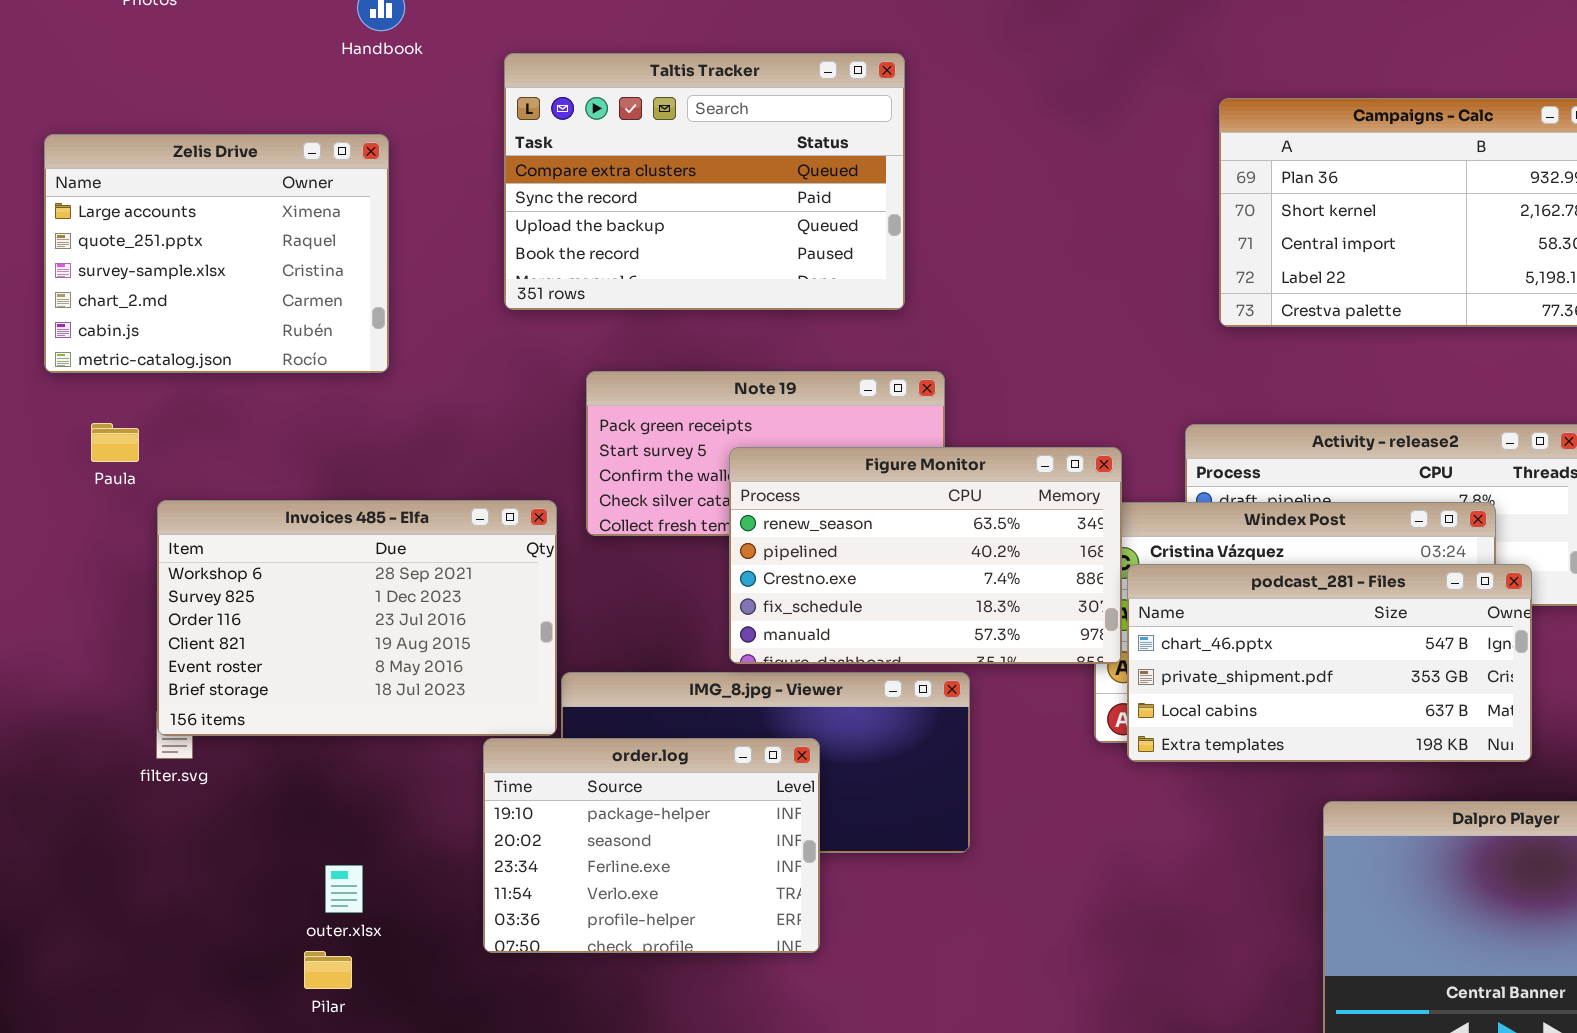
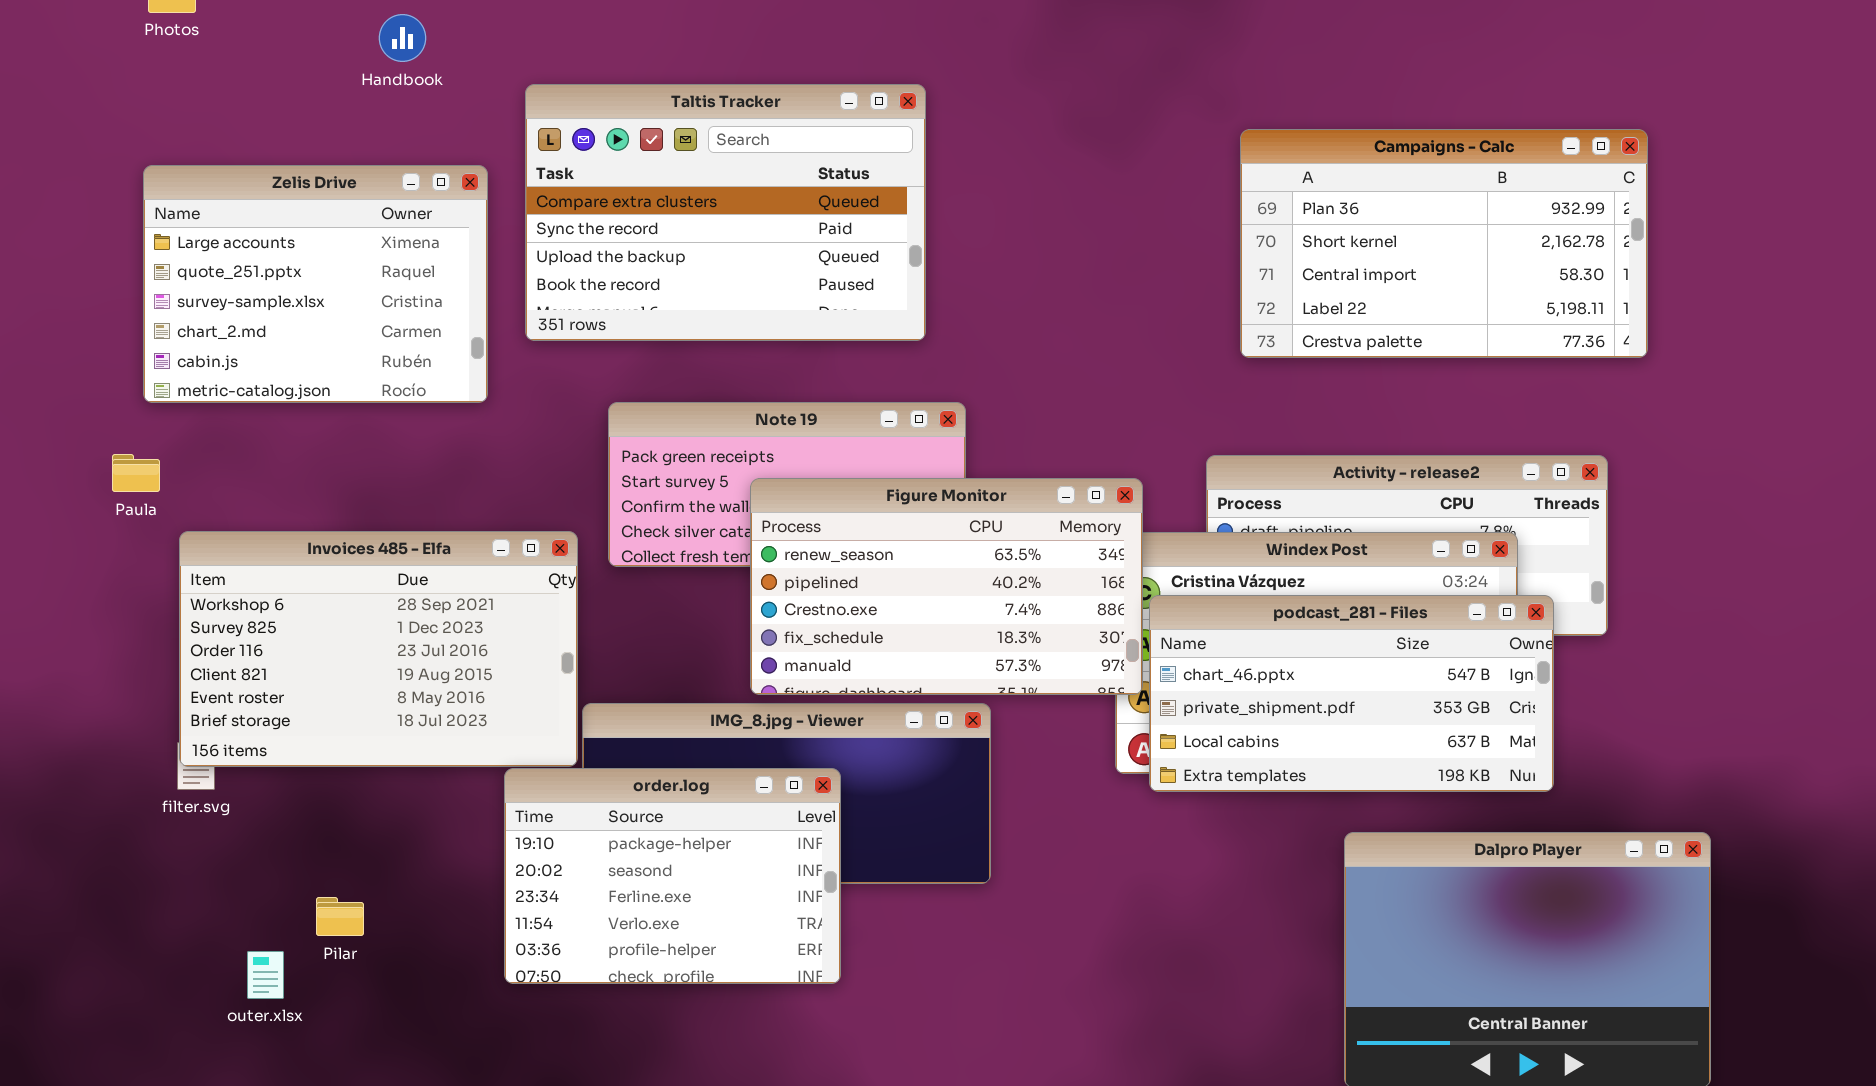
Zelis Drive: [44,134,389,373] -> [143,165,488,403], moved
outer.xlsx: [325,865,363,913] -> [247,951,284,999], moved
Pilar: [304,951,352,989] -> [316,897,364,936], moved

